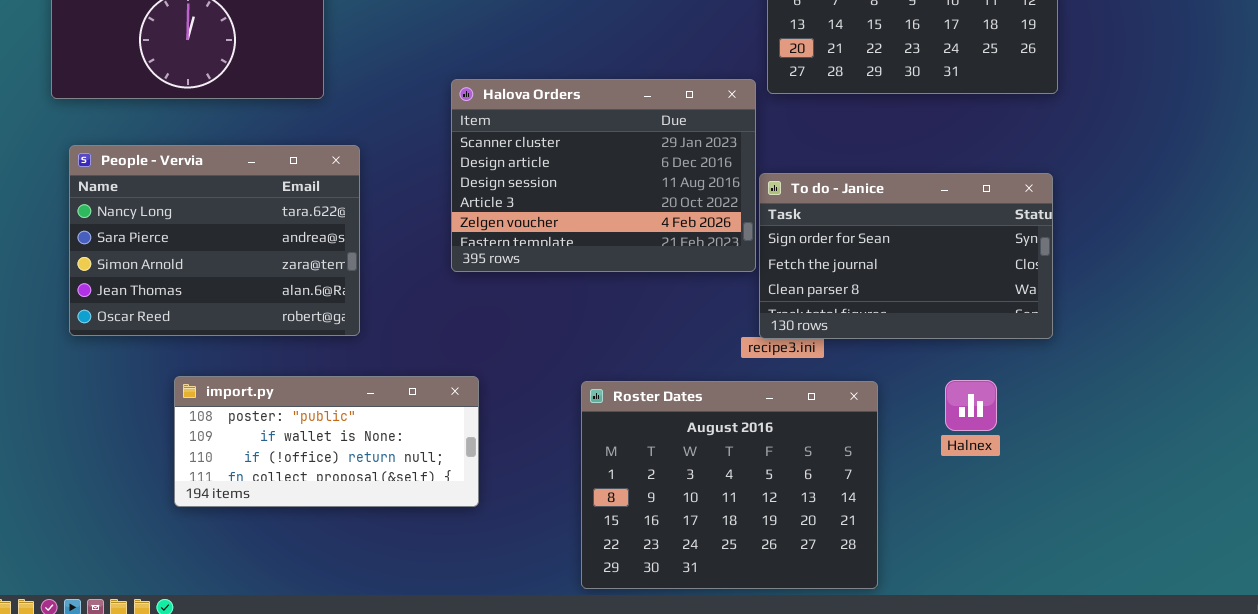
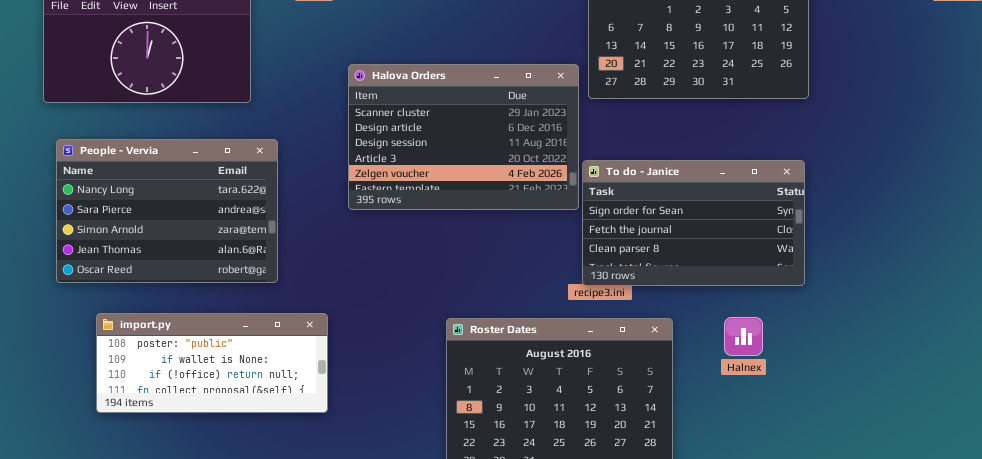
Halova Orders: [451,79,756,272] -> [348,64,579,210], moved
import.py: [174,376,479,507] -> [96,313,328,413], moved

